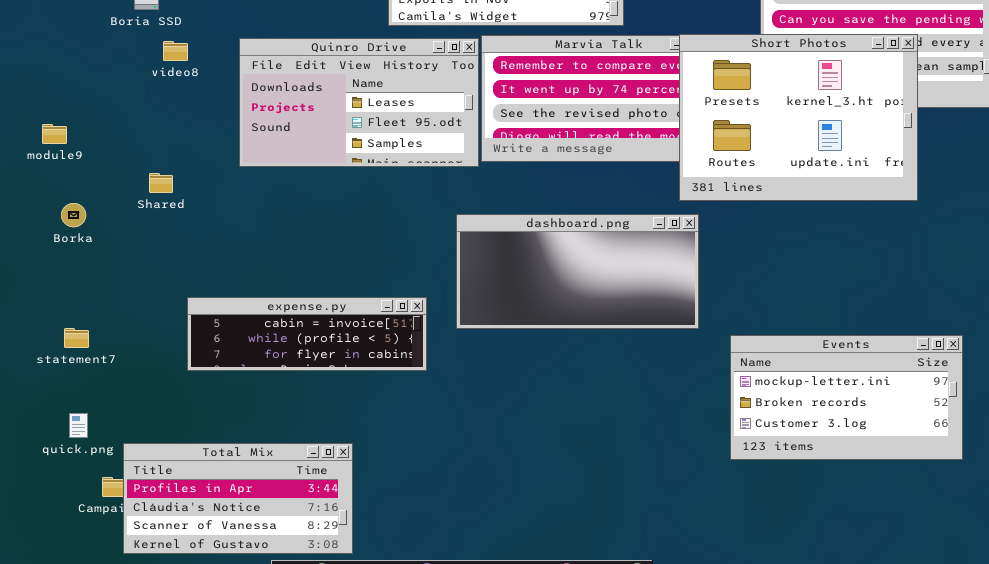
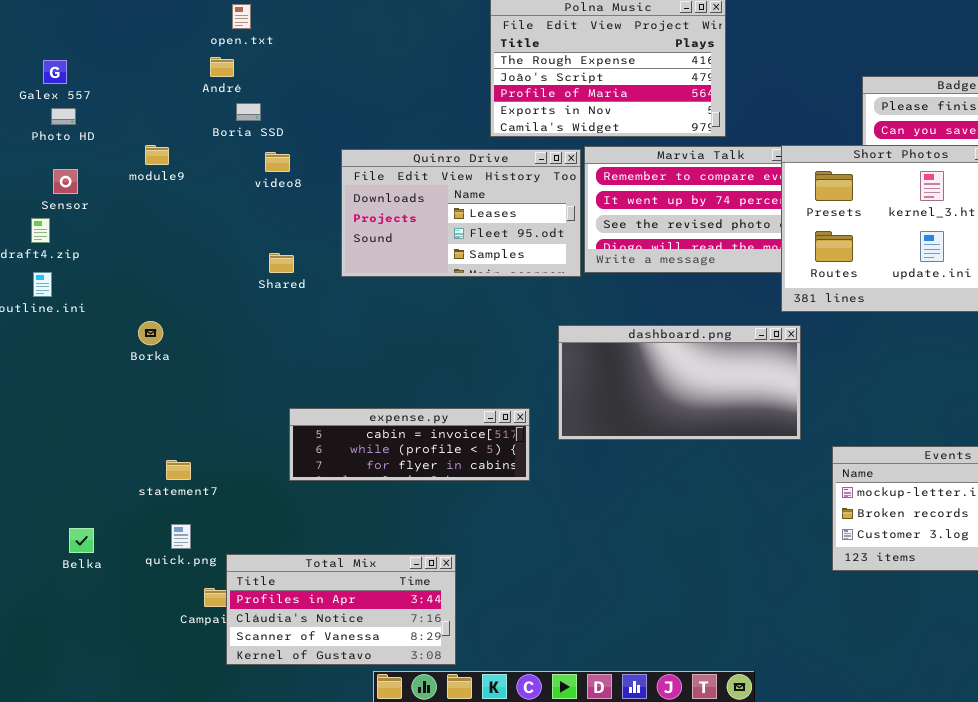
module9: [42,124,67,144] -> [145,145,169,165], moved
Shared: [149,173,173,193] -> [269,253,294,273], moved
Borka: [61,203,86,227] -> [138,321,163,345], moved
statement7: [64,328,89,348] -> [166,460,191,480], moved

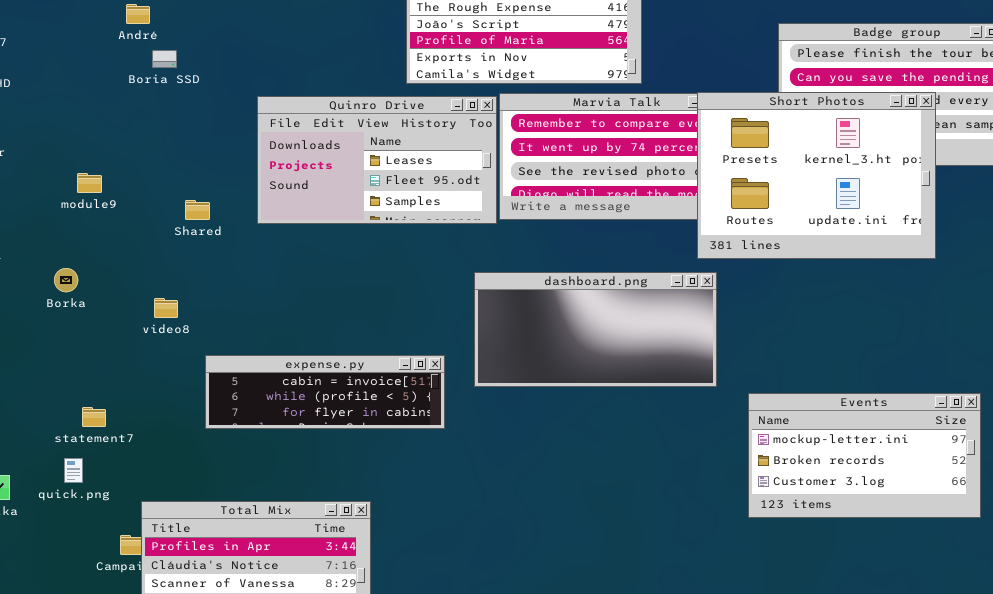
module9: [145,145,169,165] -> [77,173,102,193], moved
video8: [265,152,290,172] -> [154,298,178,318], moved
quick.png: [171,524,191,549] -> [64,458,83,483], moved

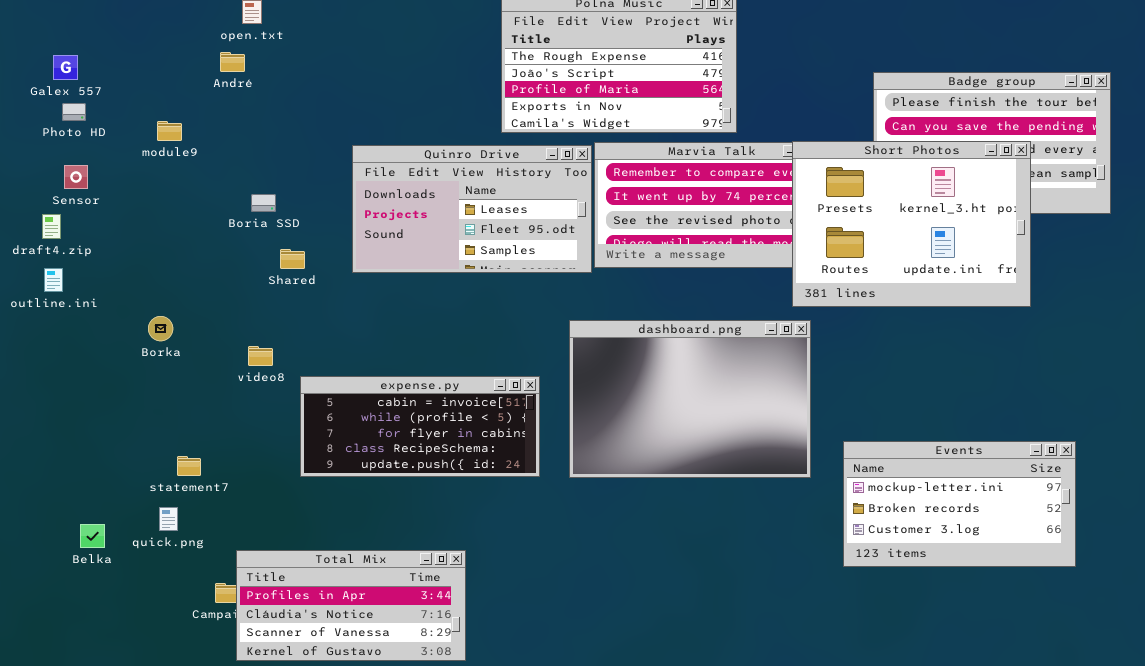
Boria SSD: [152,50,177,68] -> [251,194,276,212], moved
module9: [77,173,102,193] -> [157,121,182,141], moved
dashboard.png: [474,272,717,387] -> [569,320,811,478], resized
expense.py: [205,355,445,429] -> [300,376,540,477], resized

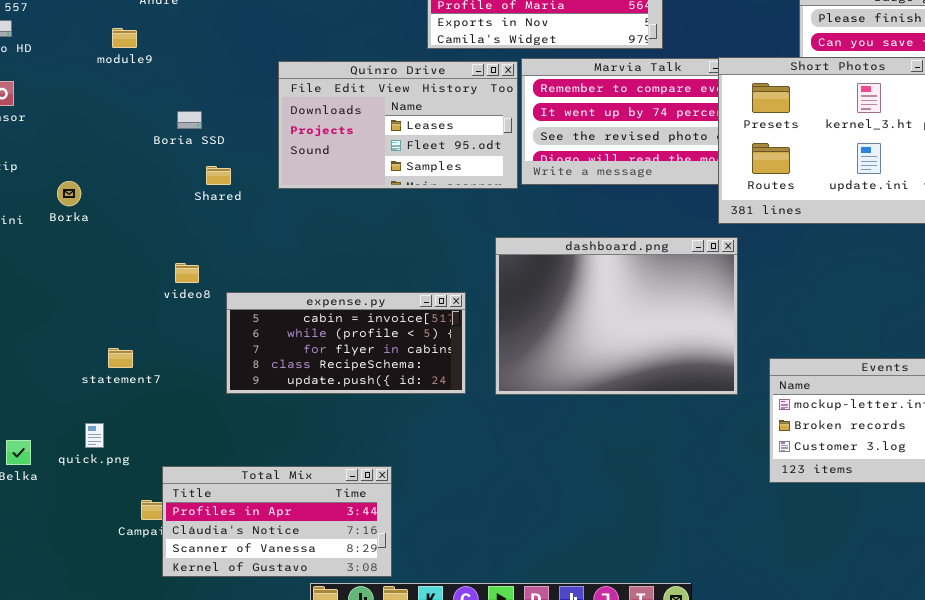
module9: [157,121,182,141] -> [112,28,137,48], moved
Borka: [148,316,173,341] -> [57,181,81,206], moved
statement7: [177,456,201,476] -> [108,348,133,368], moved

